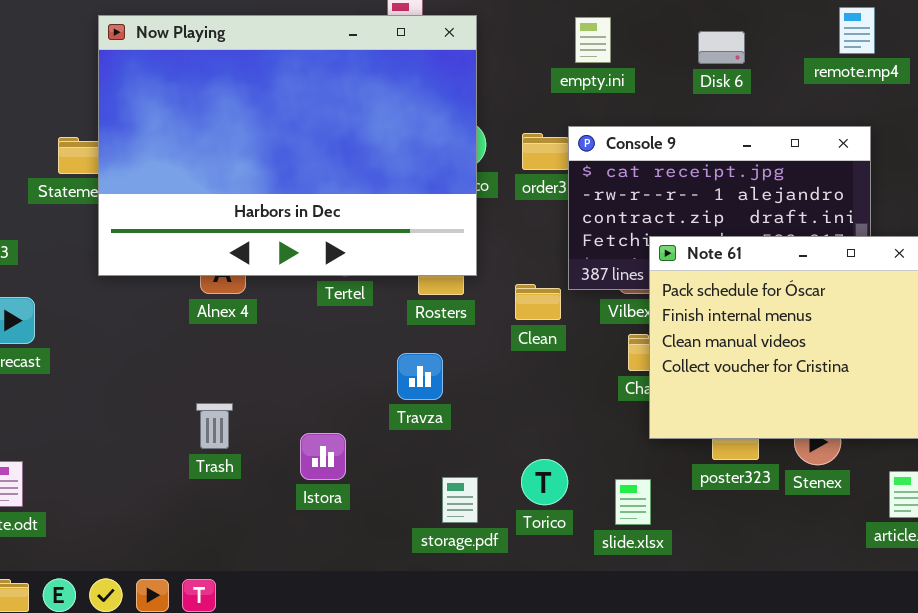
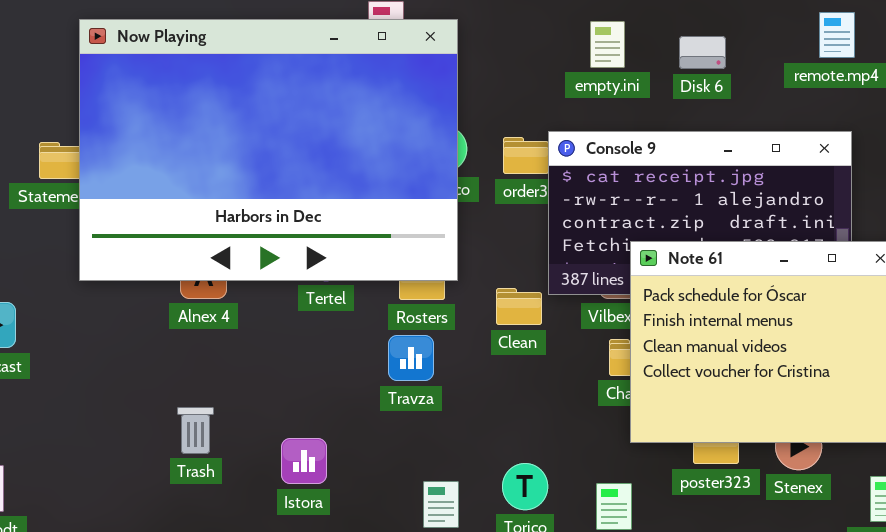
empty.ini: [575,17,611,63] -> [590,21,625,68], moved
Travza: [397,353,443,400] -> [388,335,434,381], moved

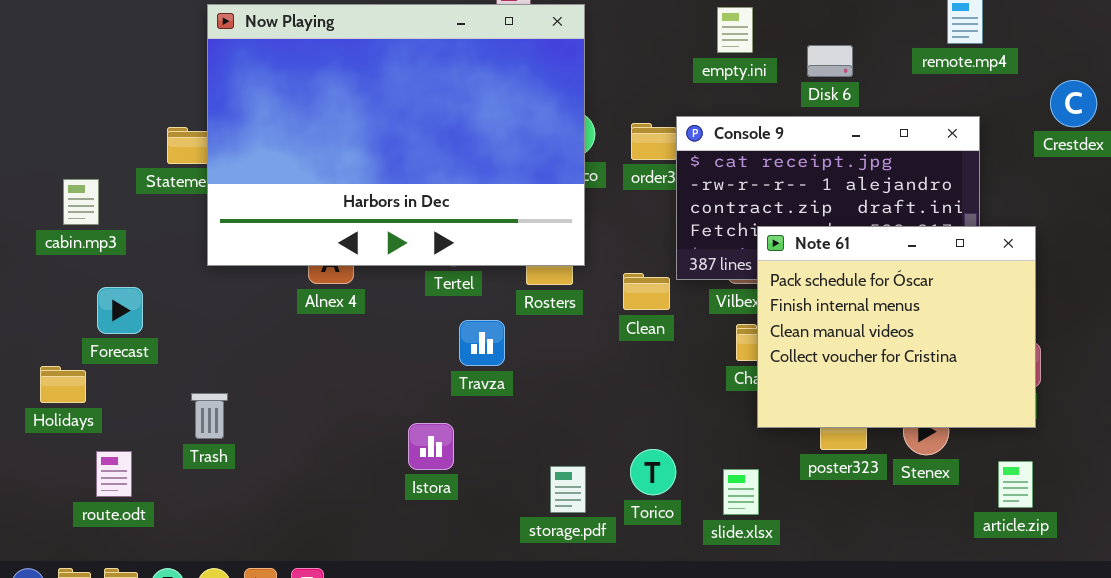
Disk 6: [679,36,726,69] -> [807,45,853,77], moved
Travza: [388,335,434,381] -> [459,320,505,366], moved
Trash: [177,407,214,454] -> [191,393,228,439], moved

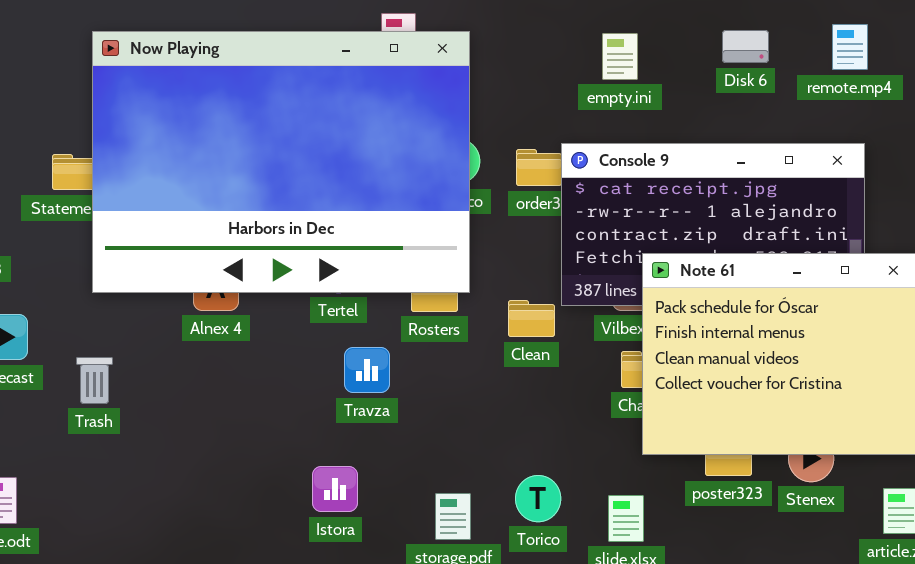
Disk 6: [807,45,853,77] -> [722,30,769,63], moved
Trash: [191,393,228,439] -> [76,357,113,404], moved
Istora: [408,423,454,470] -> [312,466,358,512], moved

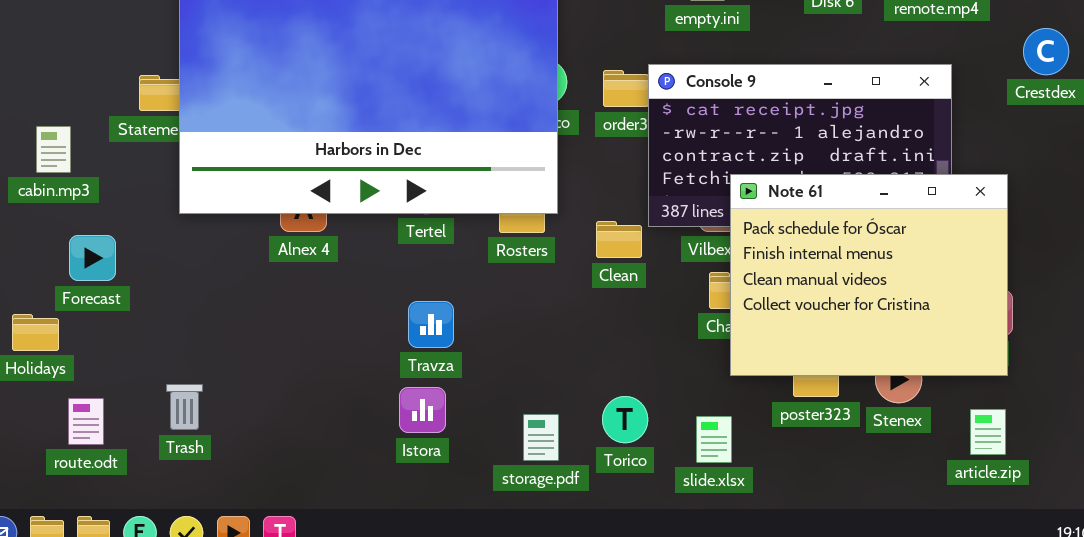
Travza: [344,347,390,393] -> [408,301,454,348], moved
Trash: [76,357,113,404] -> [166,384,203,430], moved

